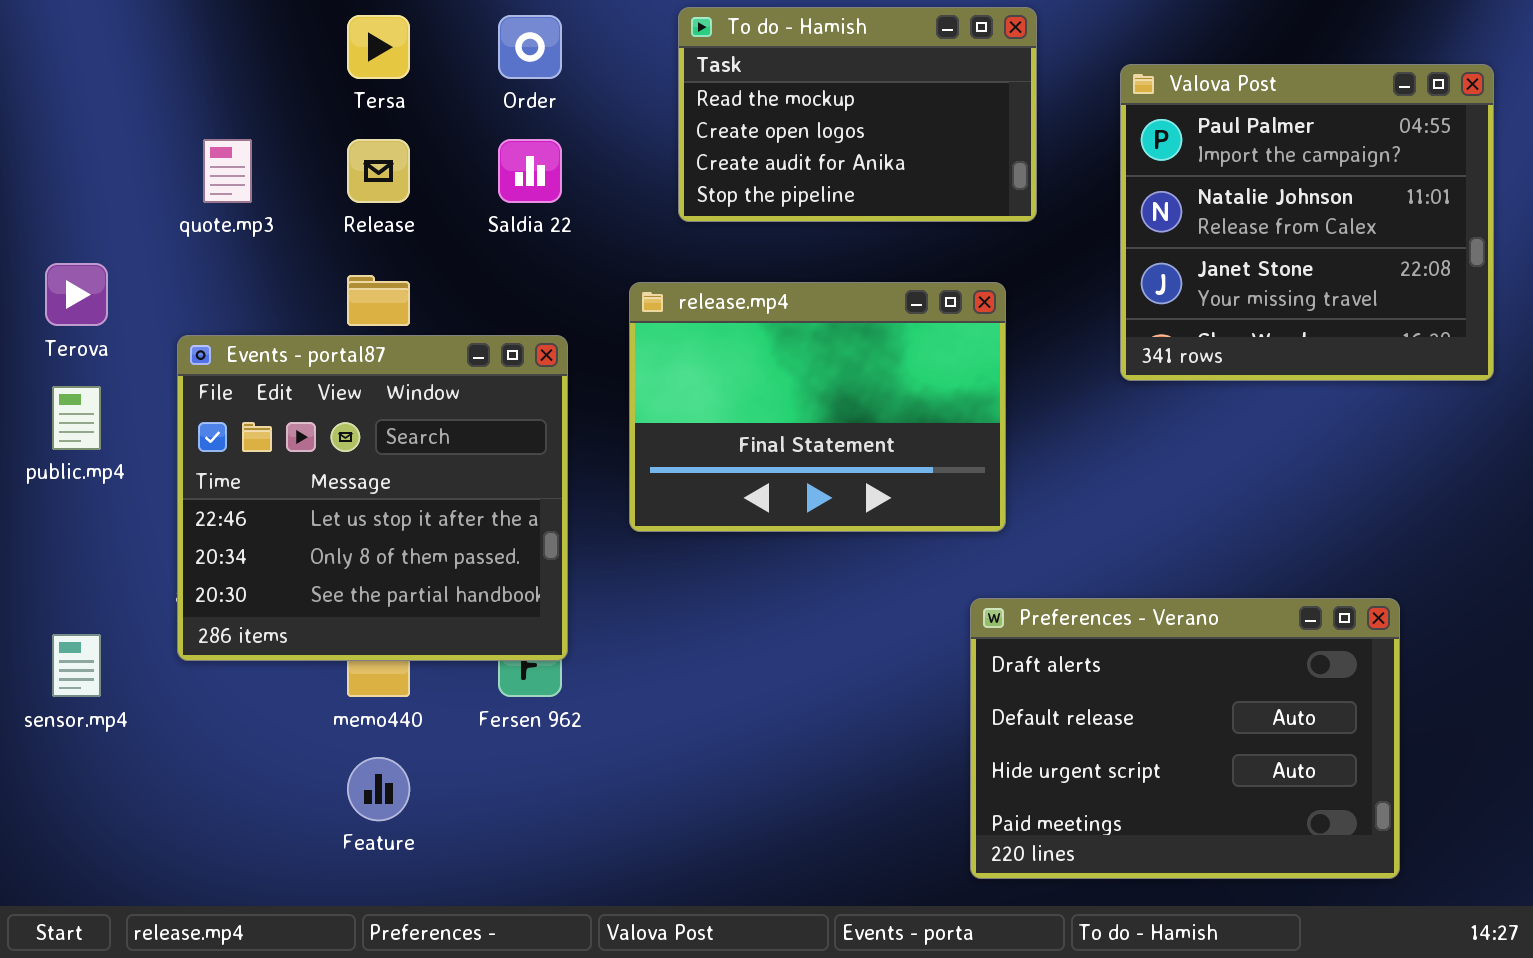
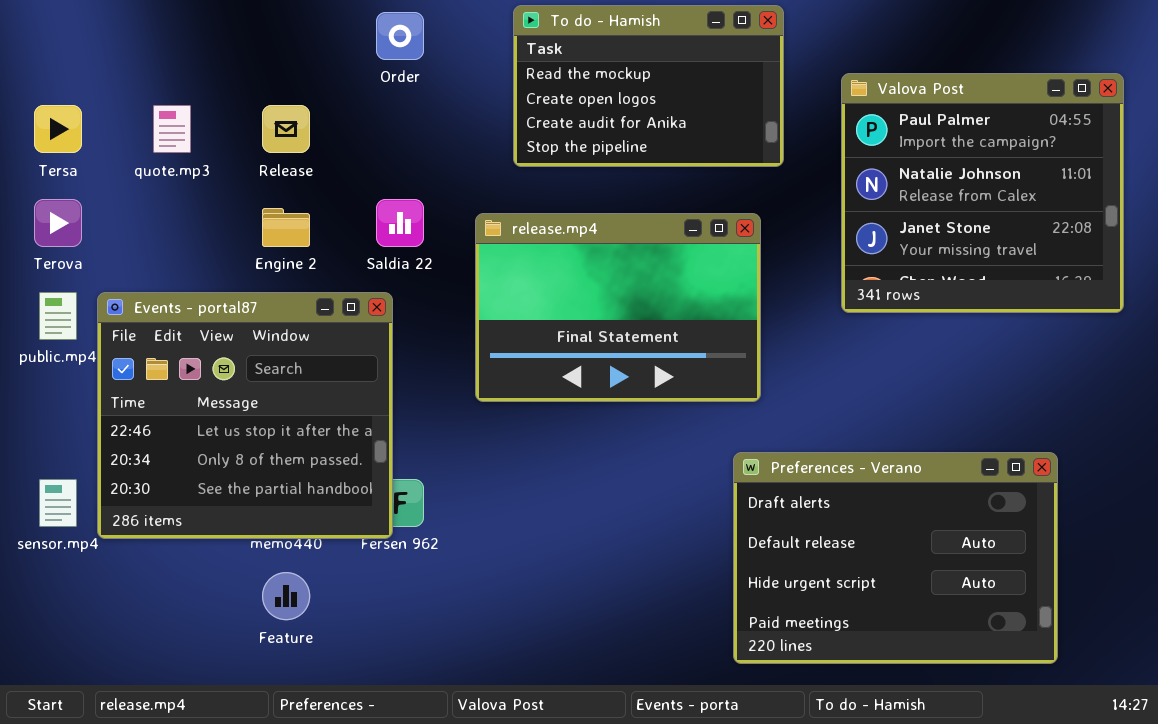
Tersa: [347,15,410,79] -> [34,105,82,153], moved
Valova Post: [1120,64,1494,381] -> [841,73,1124,313], moved
Saldia 22: [498,139,562,203] -> [376,199,424,247], moved
Events - portal87: [177,335,568,661] -> [97,292,393,539], moved

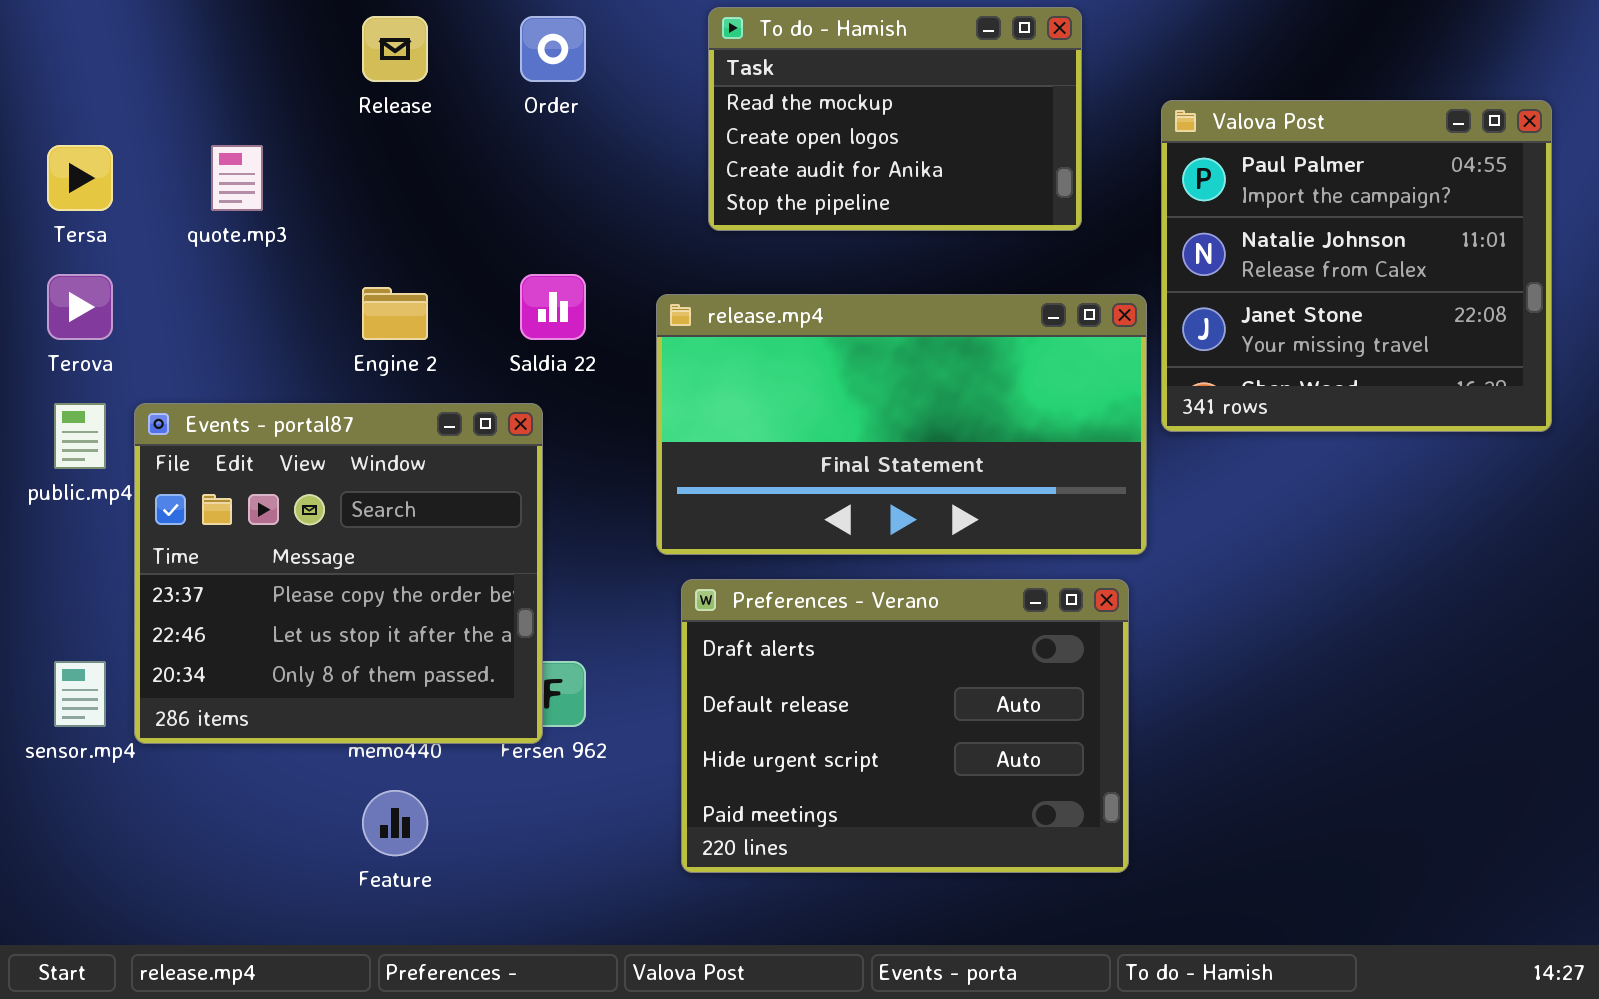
Release: [262,105,310,153] -> [362,16,428,82], moved
release.mp4: [475,213,761,402] -> [656,294,1147,555], resized
Events - portal87: [97,292,393,539] -> [134,403,543,744], scrolled up 1 row
Preferences - Verano: [733,452,1058,664] -> [681,579,1129,873], moved

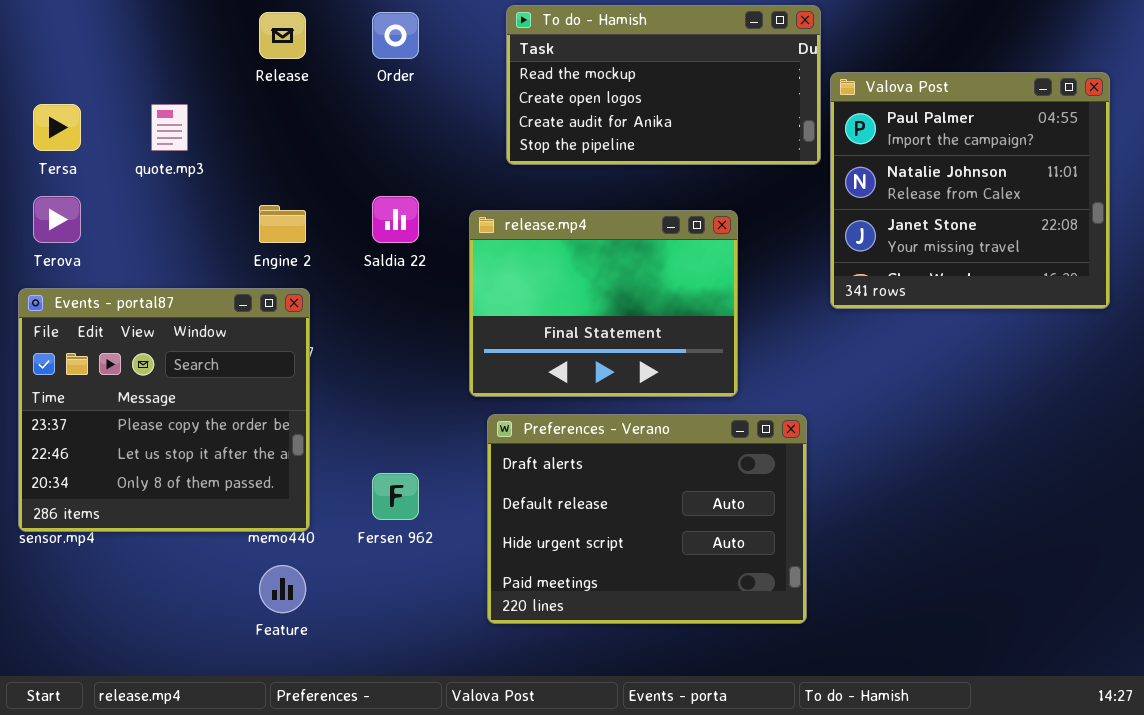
To do - Hamish: [708,7,1082,231] -> [506,5,821,165], resized
release.mp4: [656,294,1147,555] -> [469,210,738,397], resized
Events - portal87: [134,403,543,744] -> [18,288,310,532], moved

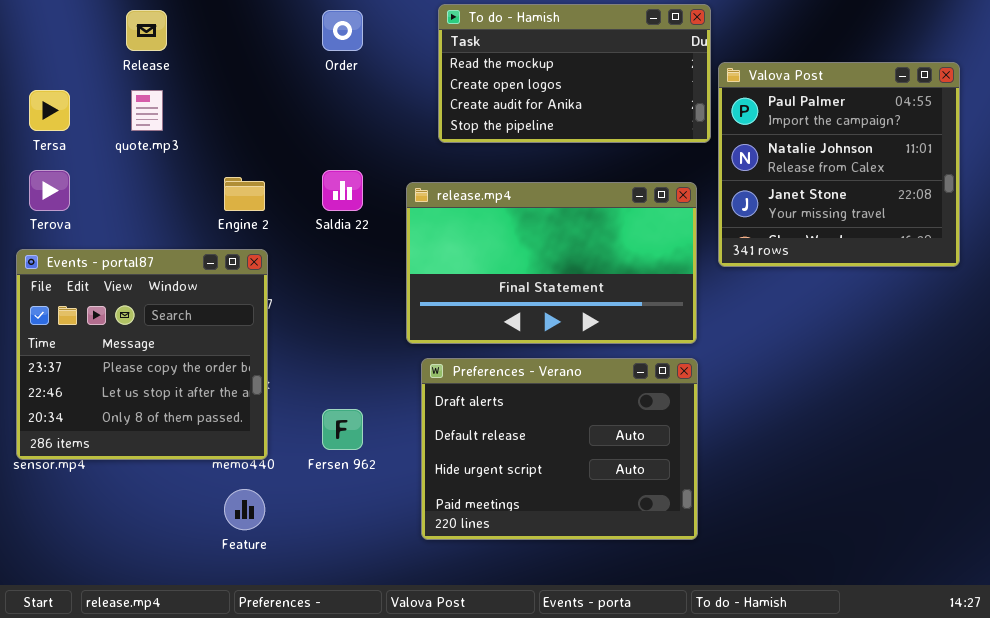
Release: [259,12,306,59] -> [126,10,167,51], moved
release.mp4: [469,210,738,397] -> [406,182,697,344], resized

